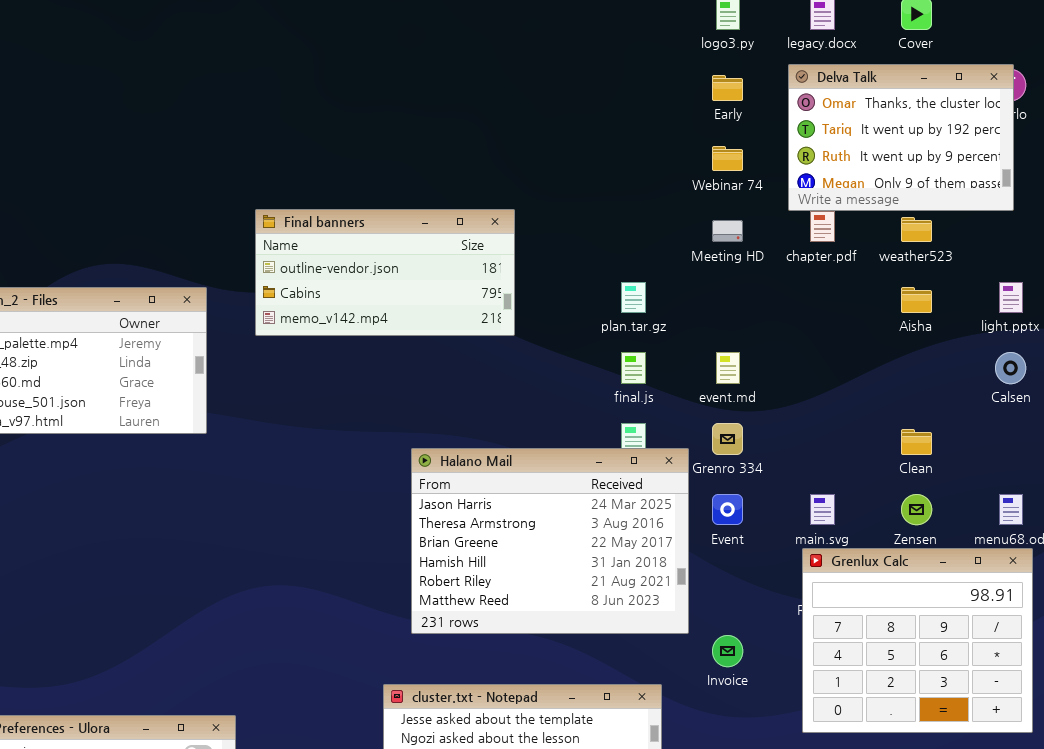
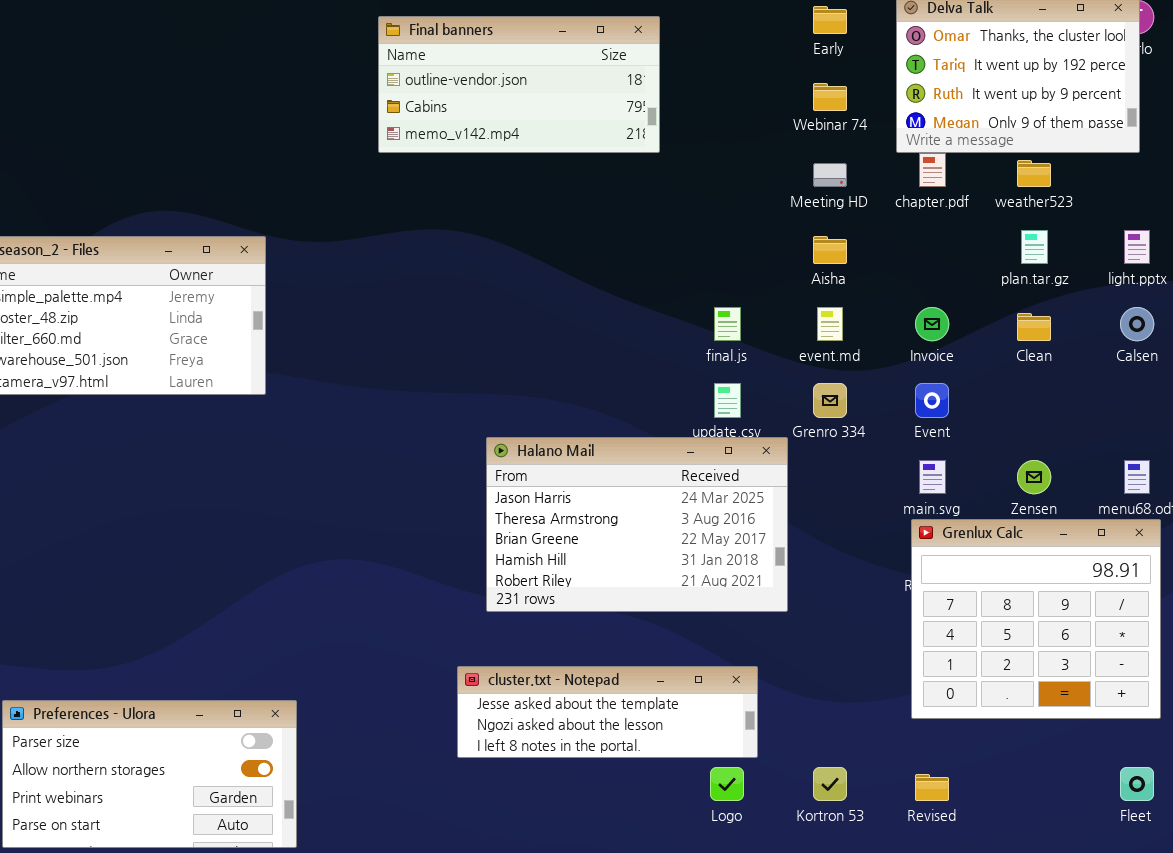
Final banners: [255,209,515,336] -> [378,16,660,153], moved
plan.tar.gz: [621,282,646,313] -> [1021,230,1048,264], moved
Aisha: [901,287,932,313] -> [813,236,847,264], moved
Clean: [901,429,932,455] -> [1017,313,1051,341], moved
Halano Mail: [411,448,689,634] -> [486,437,788,612], resized
Event: [712,494,743,525] -> [915,383,949,418], moved
Invoice: [712,635,743,667] -> [915,307,949,341], moved

